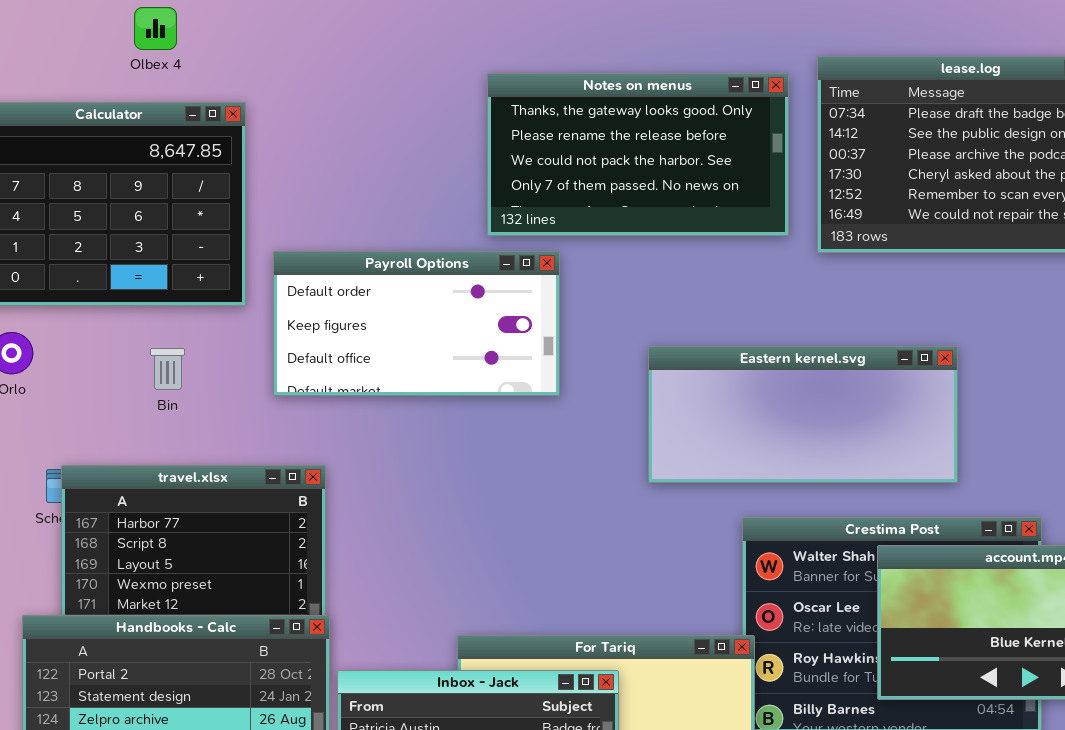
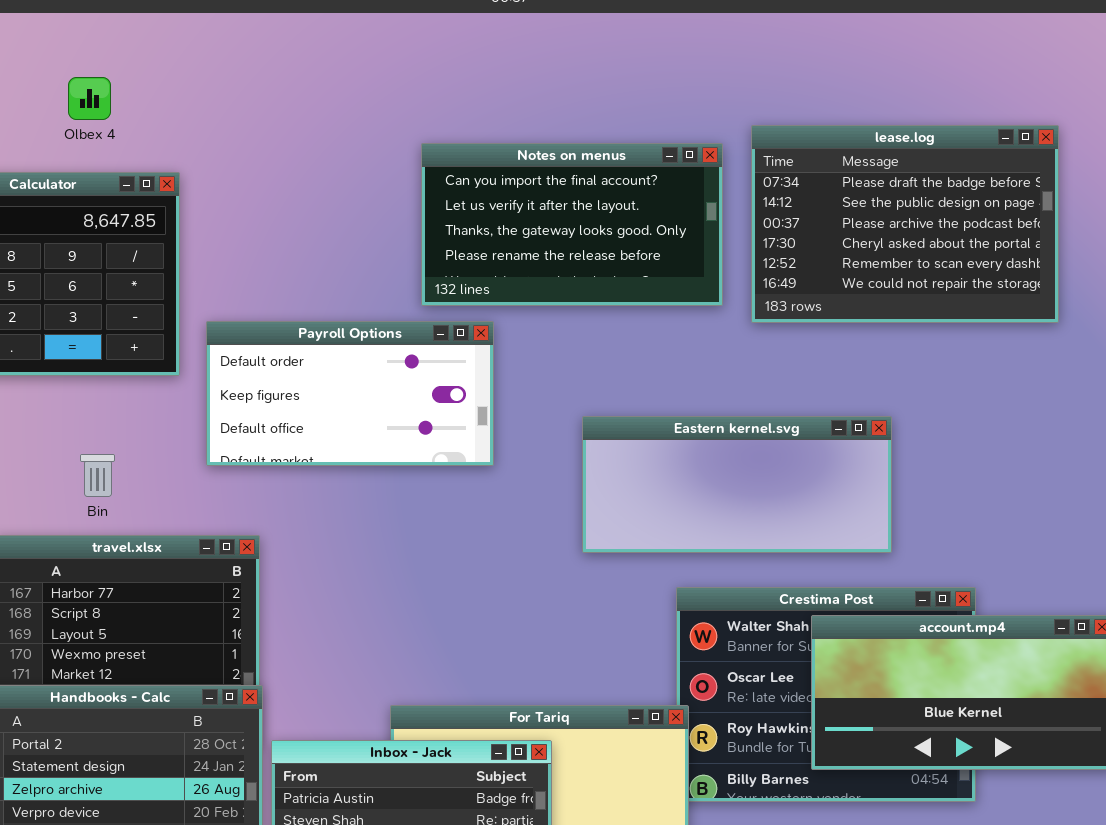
Notes on menus: [487,73,789,236] -> [421,143,723,306], scrolled up 2 rows
Bin: [150,348,185,390] -> [80,454,115,497], moved

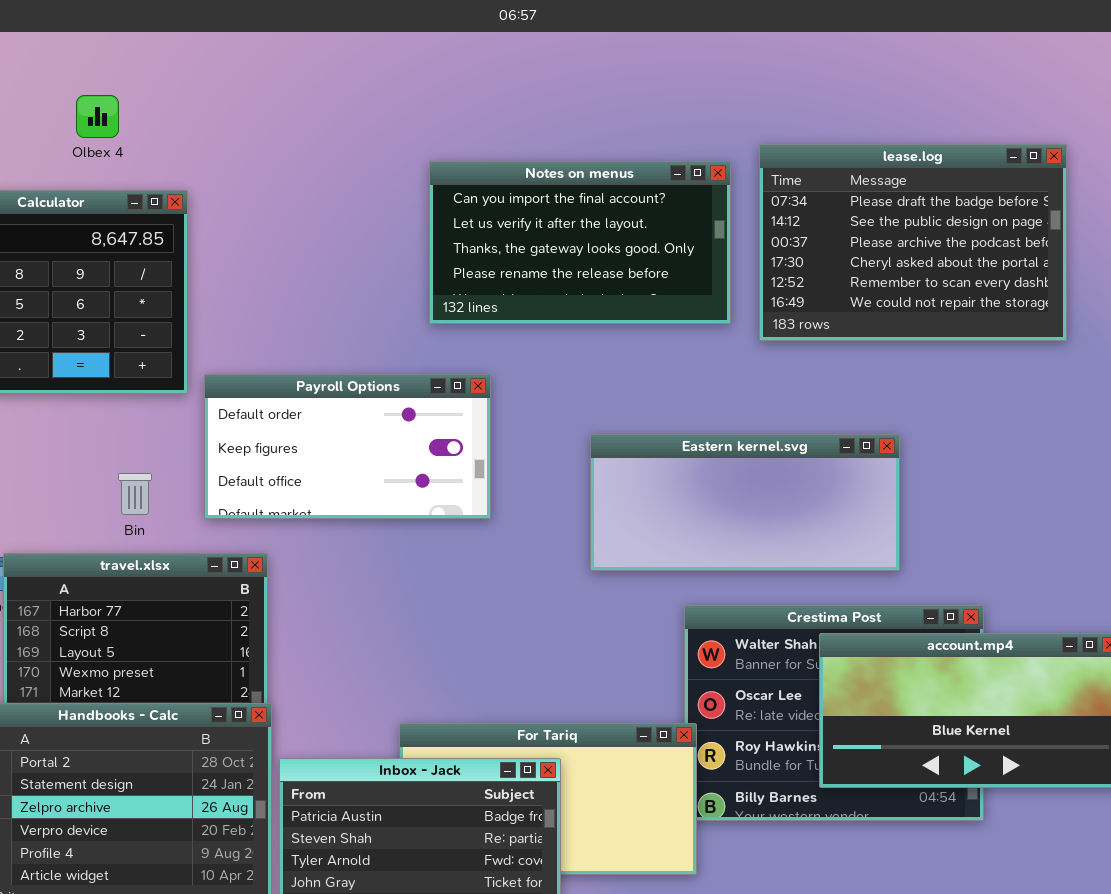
Payroll Options: [206,321,494,466] -> [204,374,491,519], moved
Bin: [80,454,115,497] -> [118,473,152,515], moved

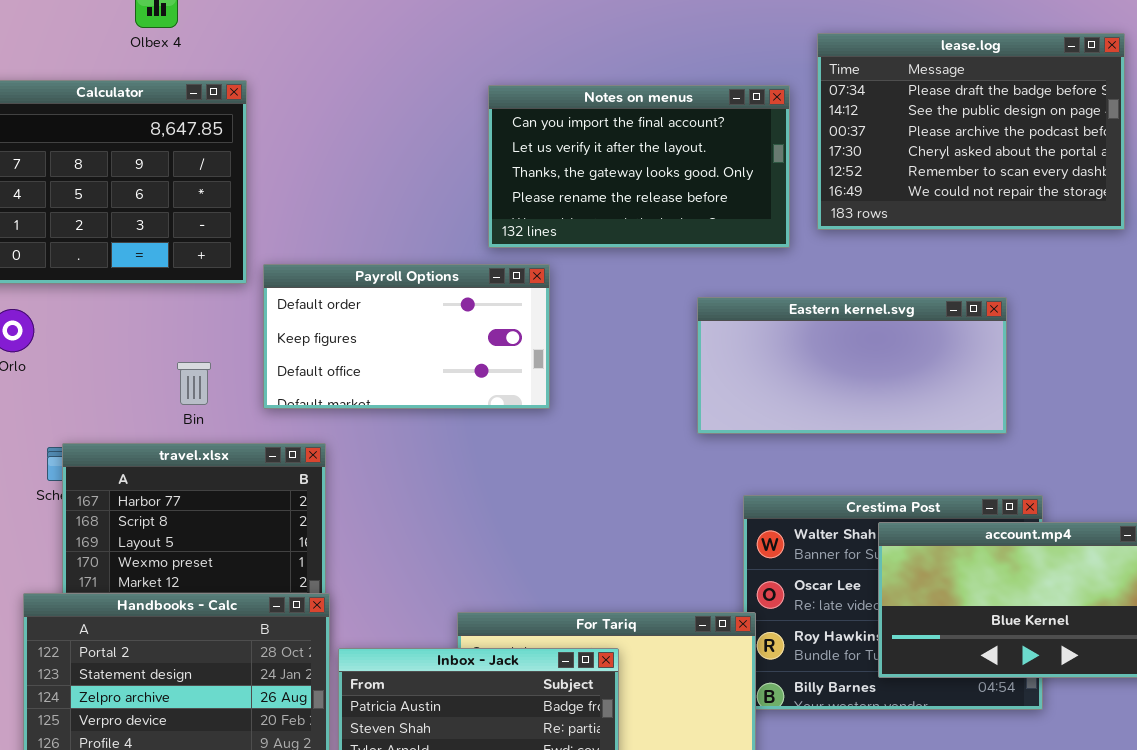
Notes on menus: [429,161,731,324] -> [488,85,790,248], moved
Eastern kernel.svg: [590,434,900,571] -> [697,297,1007,434], moved

